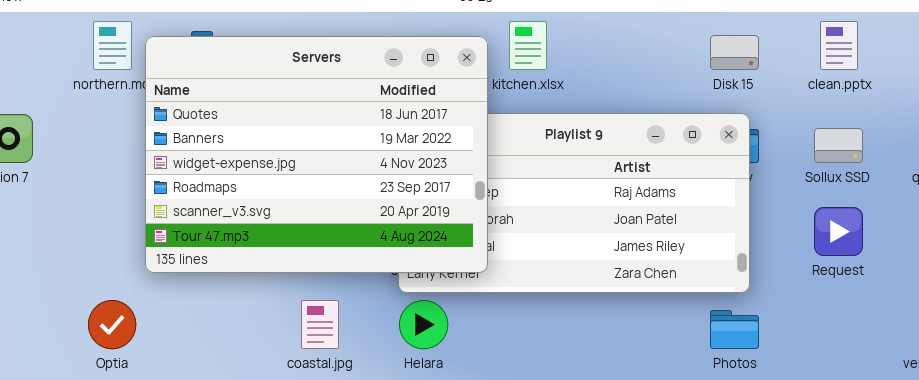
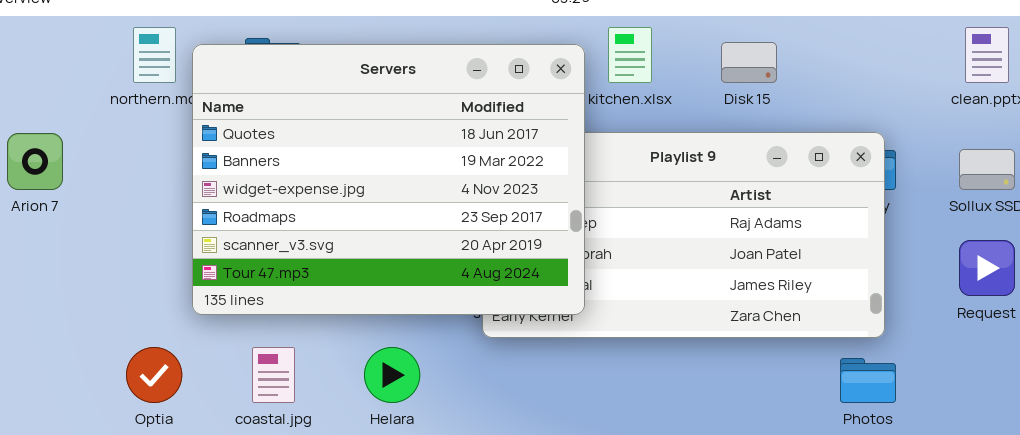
Disk 15: [710,35,759,70] -> [721,42,777,83], moved
coastal.jpg: [301,300,339,349] -> [252,347,295,403], moved
Helara: [399,300,448,349] -> [364,347,420,403], moved

